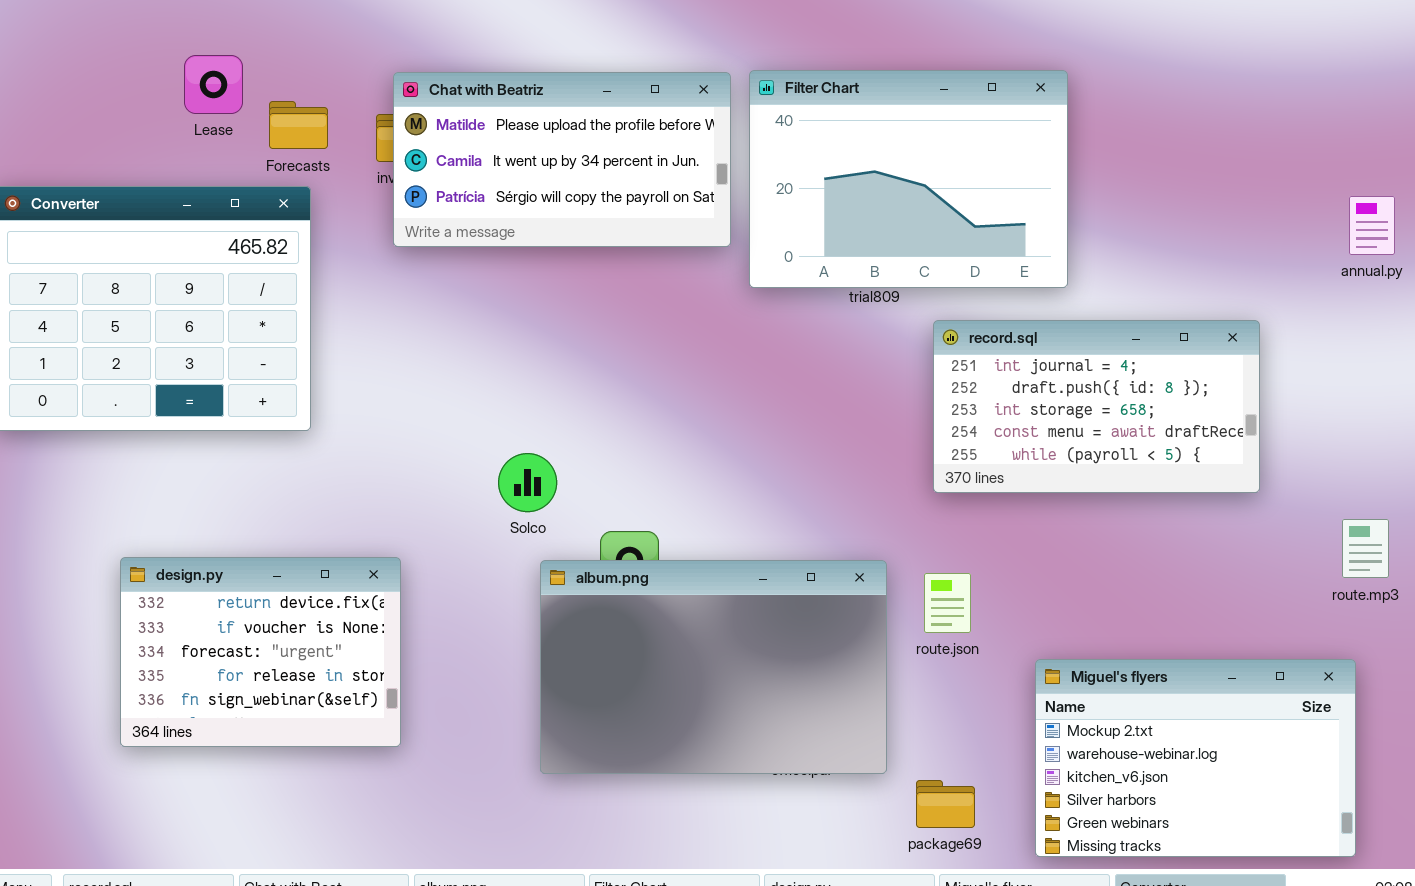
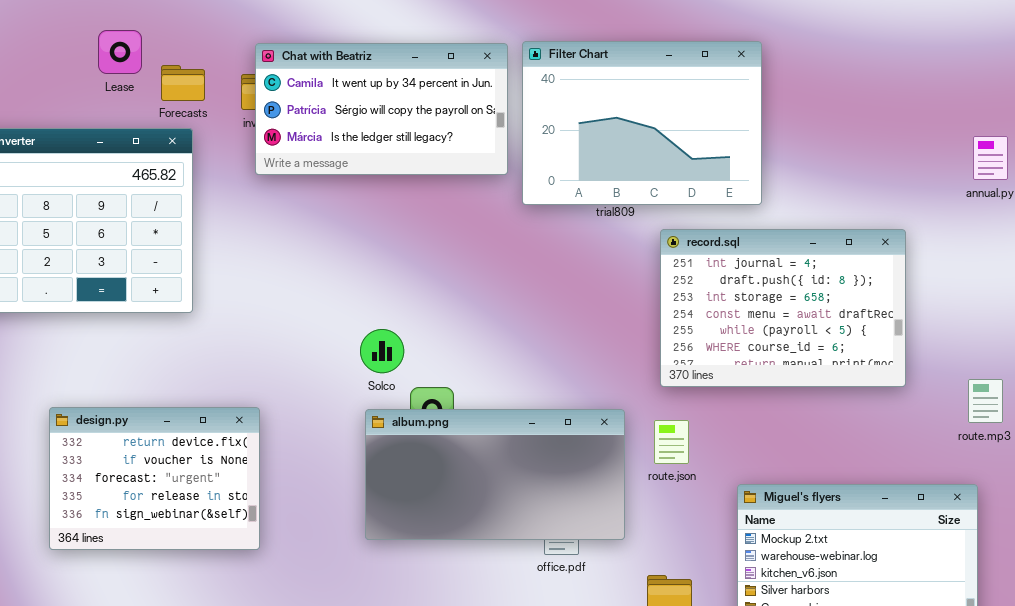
Chat with Beatriz: [393,72,731,247] -> [255,43,508,175], scrolled down 1 row
record.sql: [933,320,1260,493] -> [660,229,906,387], resized
Solco: [498,453,557,512] -> [360,329,404,373], moved
album.png: [540,560,887,774] -> [365,409,625,540], resized

